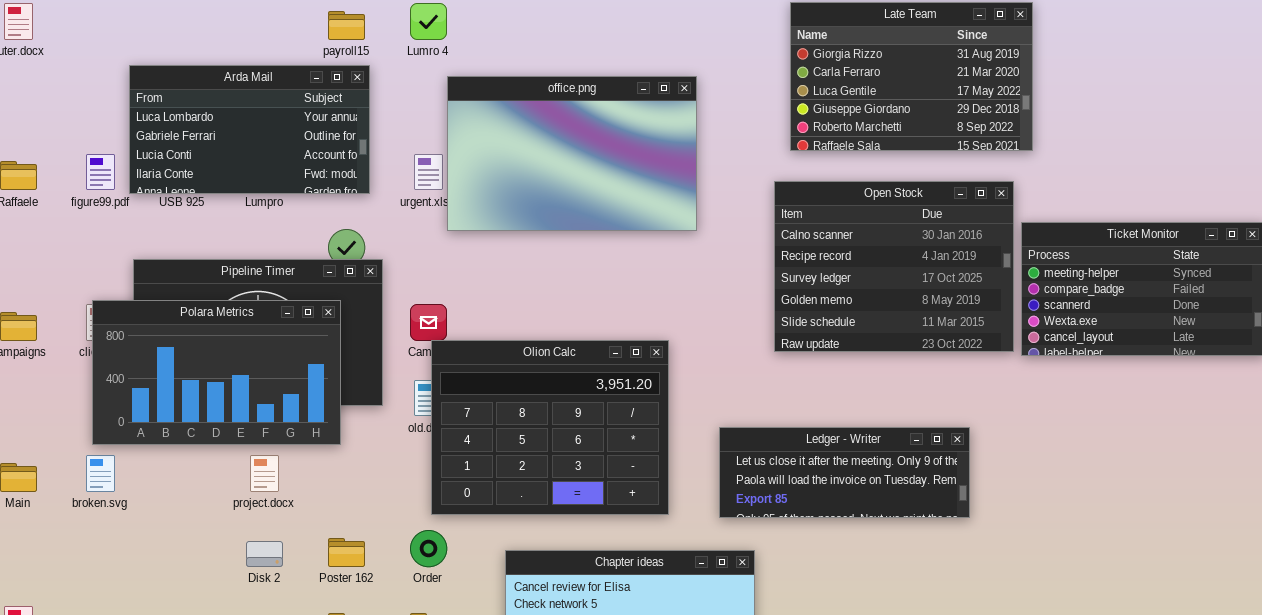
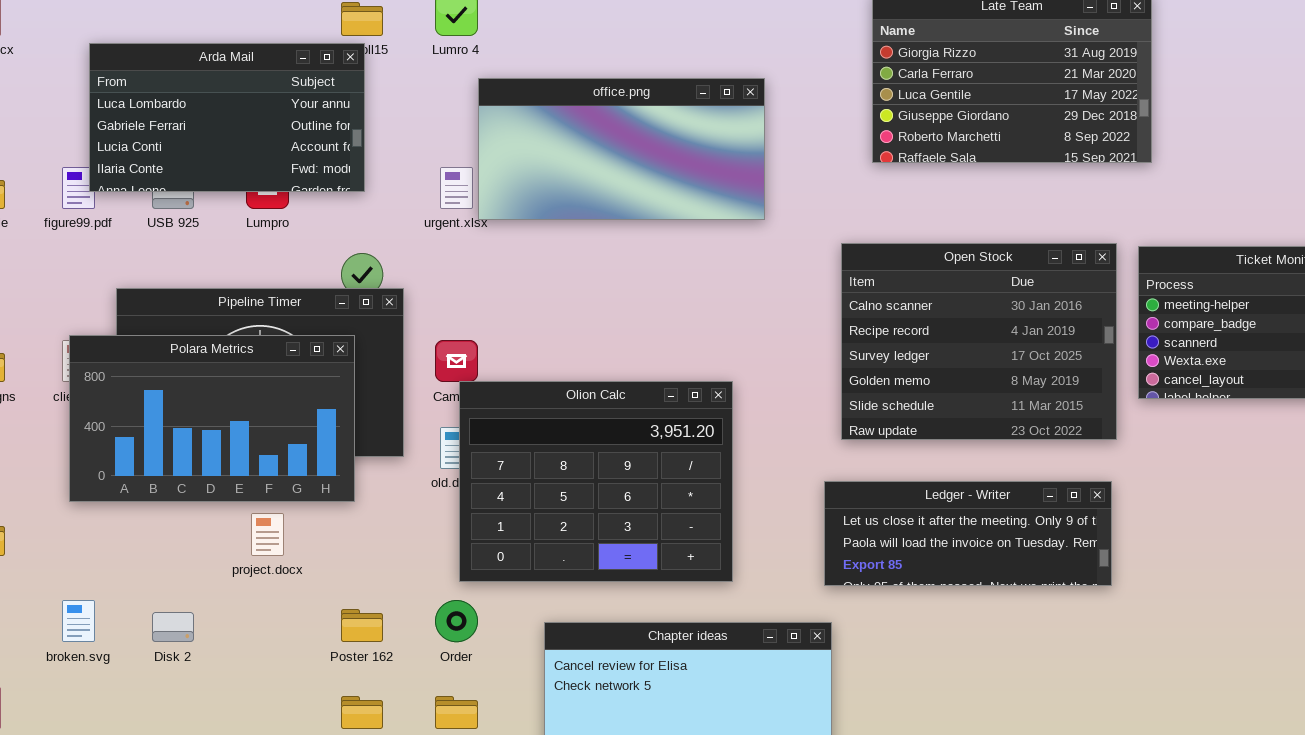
Arda Mail: [129,65,370,194] -> [89,43,365,192], moved
office.png: [447,76,697,231] -> [478,78,765,220], resized
Open Stock: [774,181,1014,352] -> [841,243,1117,440], moved
Ledger - Writer: [719,427,970,518] -> [824,481,1112,586], moved
broken.svg: [86,455,115,492] -> [62,600,95,642], moved
Disk 2: [246,541,283,567] -> [152,612,194,642], moved

